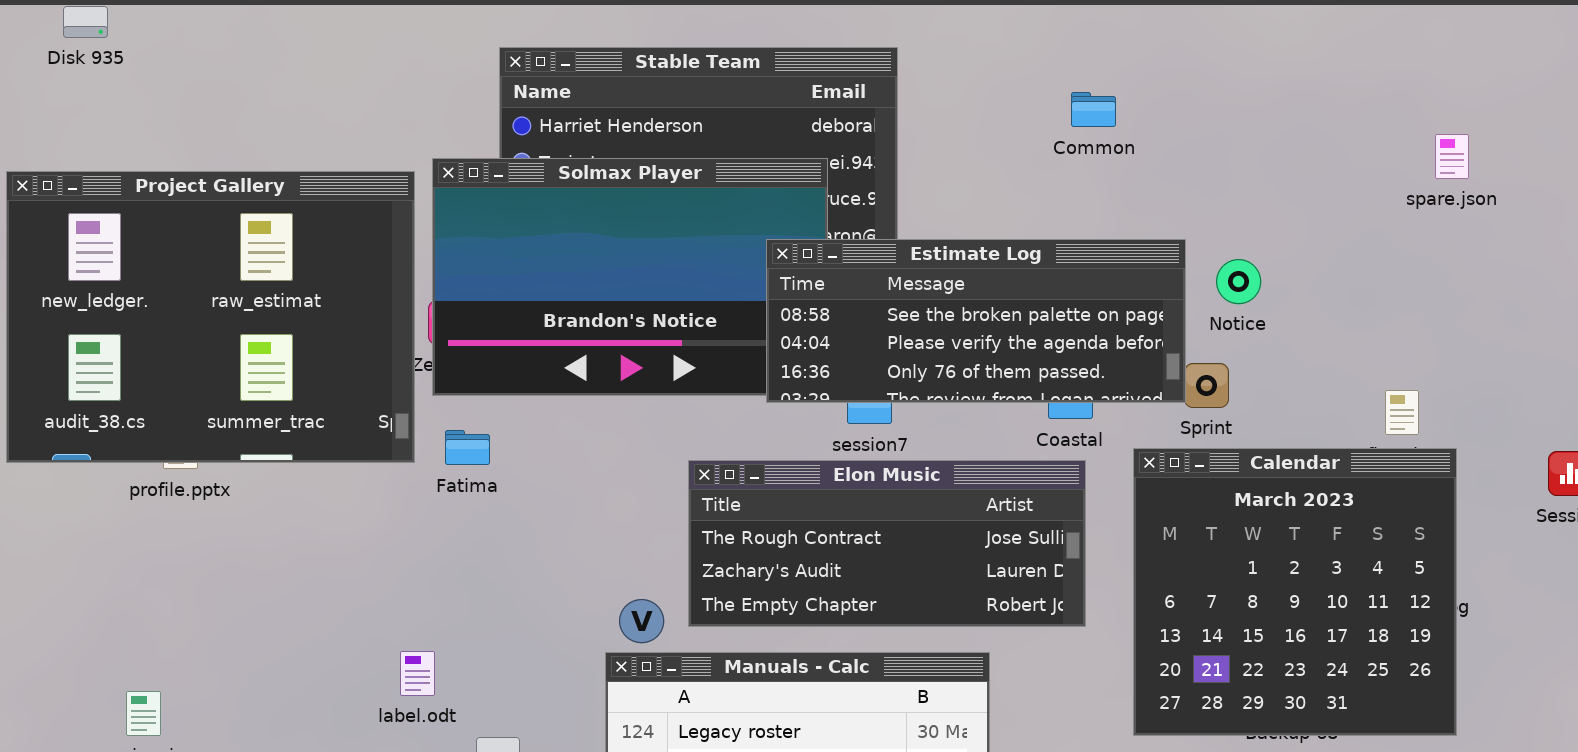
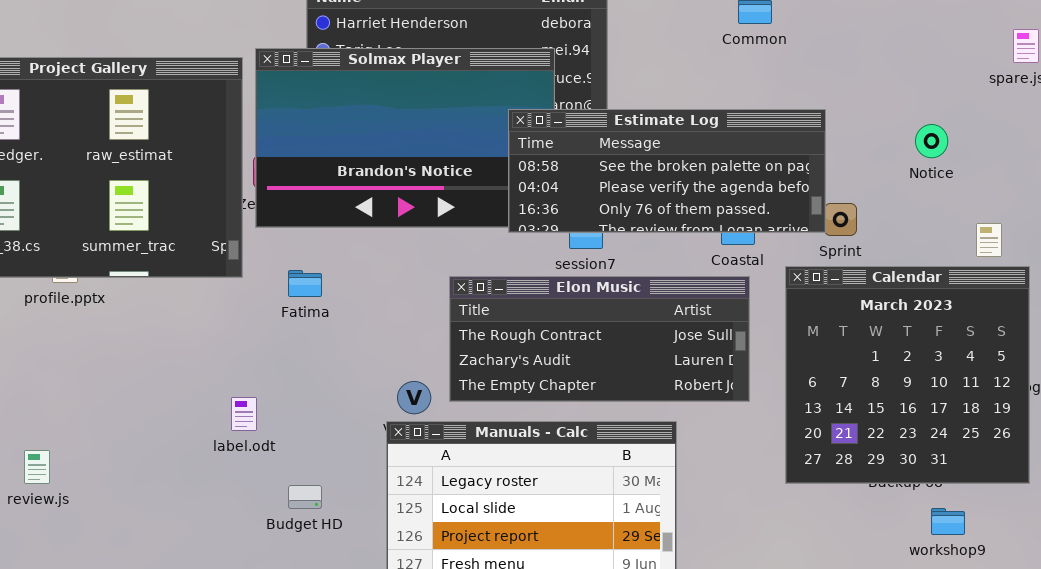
Notice: [1216,259,1261,304] -> [915,124,948,158], moved
Fatima: [445,430,490,465] -> [288,270,322,297], moved
label.odt: [400,651,435,696] -> [231,397,257,431], moved

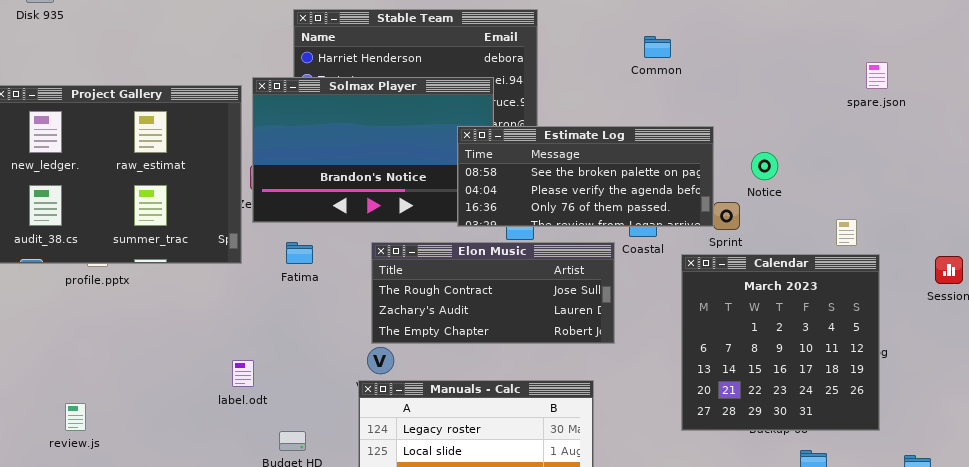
Notice: [915,124,948,158] -> [751,152,778,180], moved
Fatima: [288,270,322,297] -> [286,242,313,264], moved
Elon Music: [449,276,750,402] -> [371,242,615,344], moved

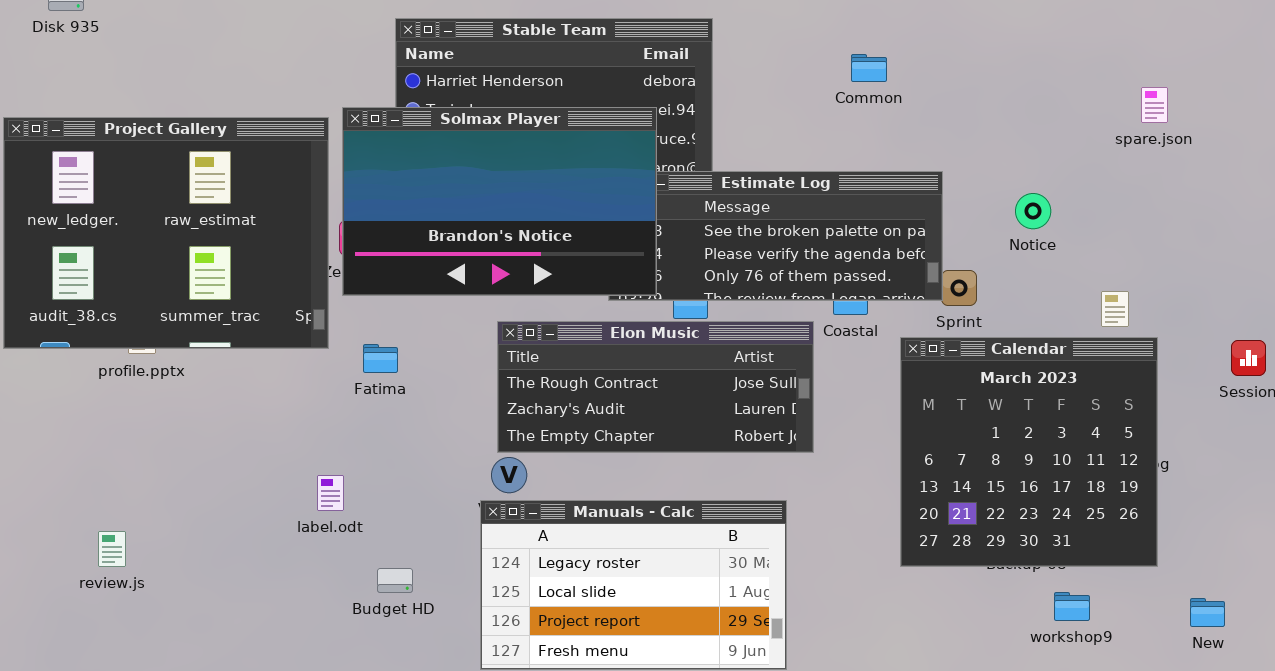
Solmax Player: [252,77,494,223] -> [342,107,657,296], raised
Notice: [751,152,778,180] -> [1015,193,1051,229], moved
Fatima: [286,242,313,264] -> [363,344,398,373], moved

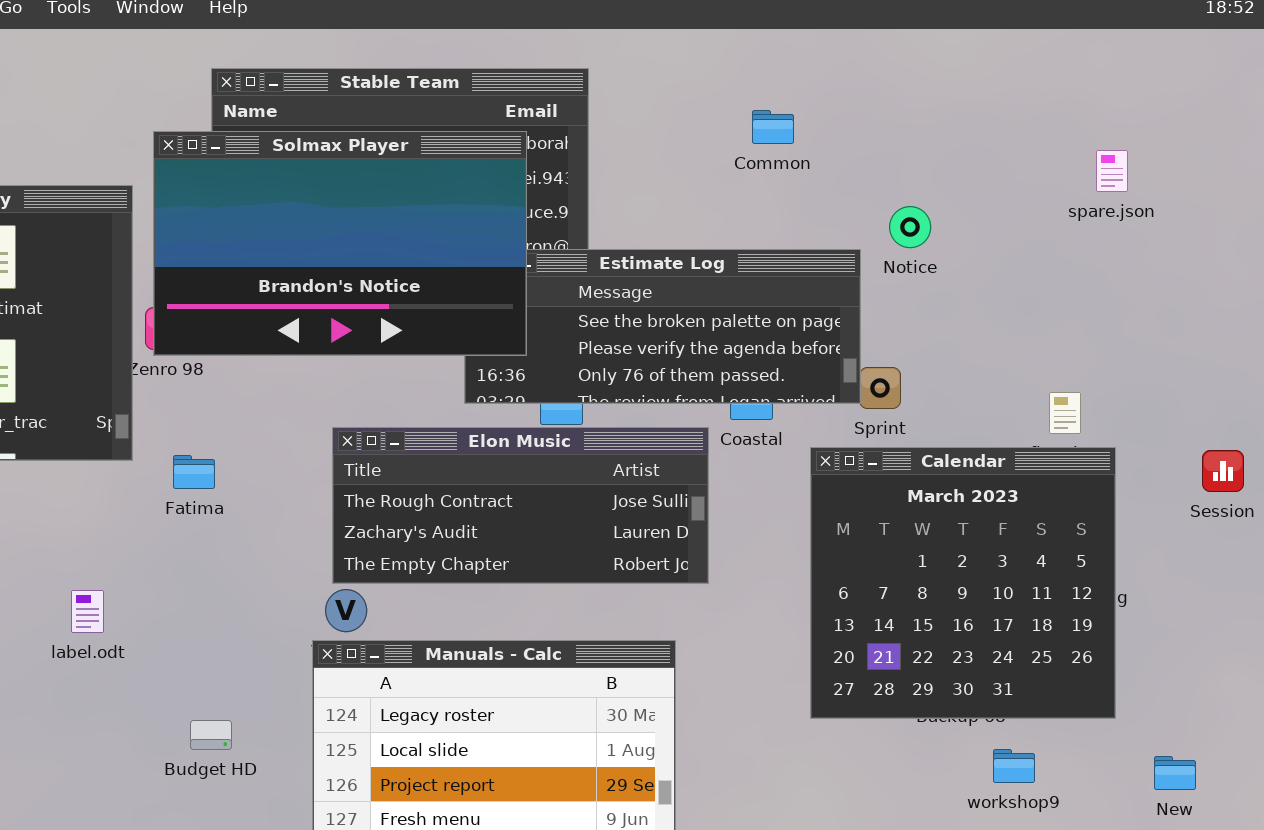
Solmax Player: [342,107,657,296] -> [153,131,527,356], moved
Notice: [1015,193,1051,229] -> [889,206,931,248], moved
label.odt: [317,475,344,511] -> [71,590,104,633], moved

